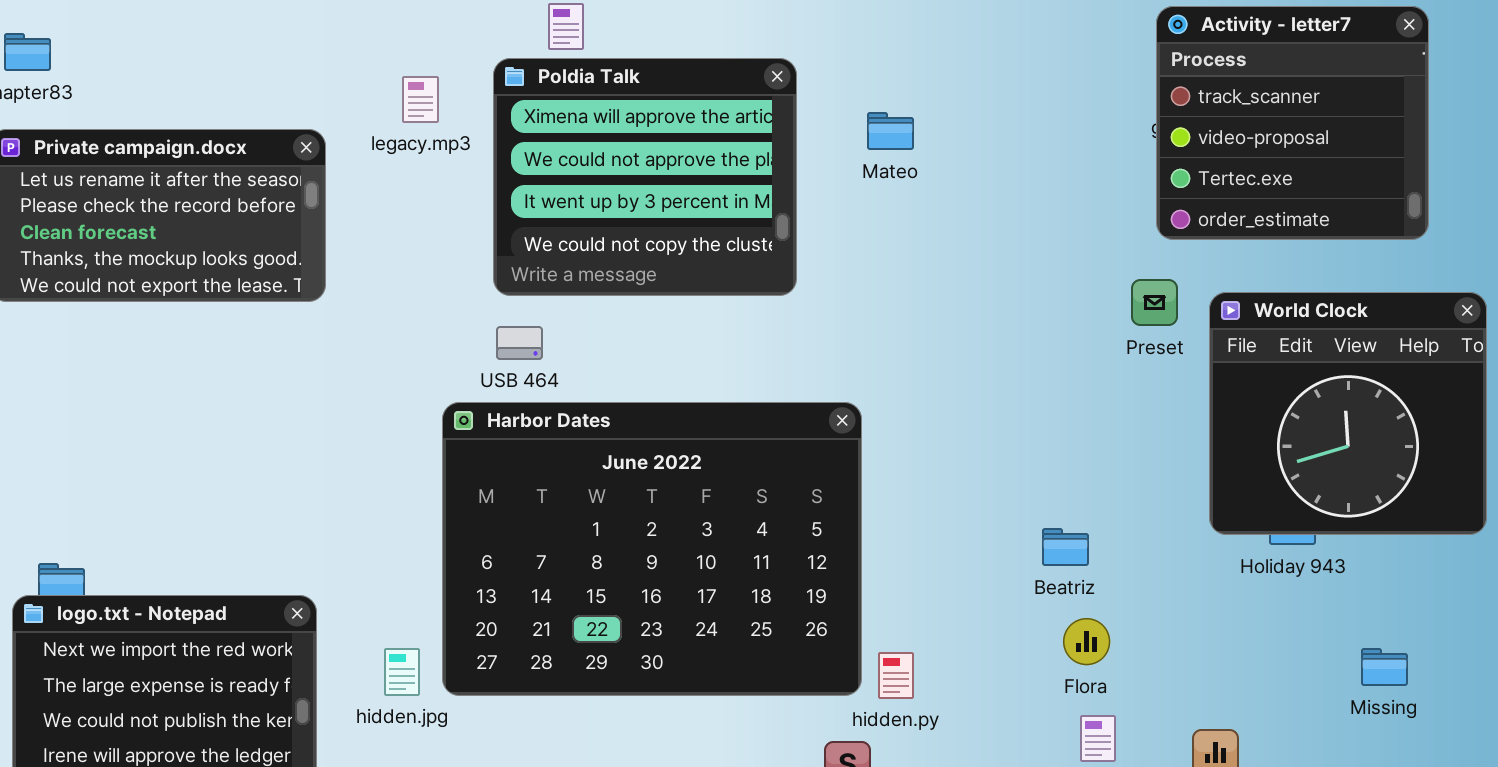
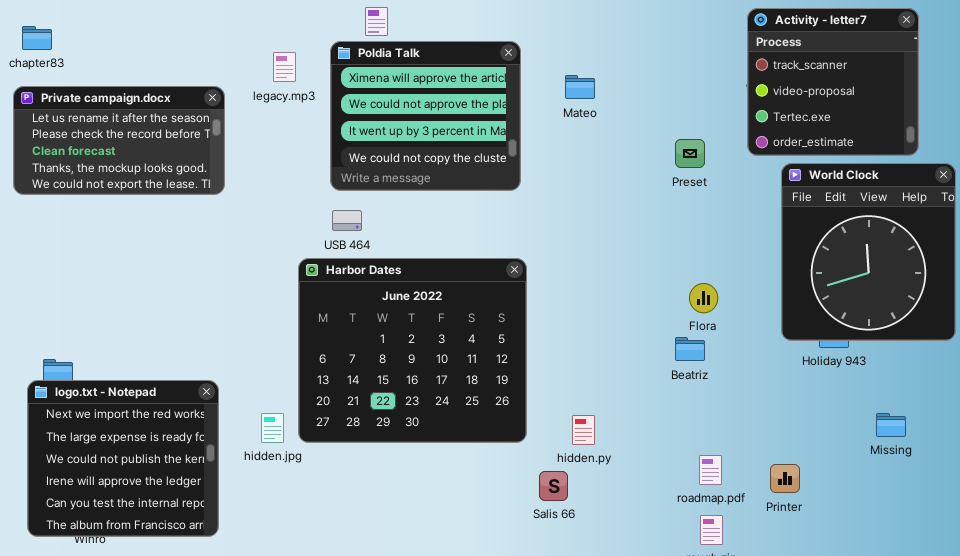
Preset: [1131,279,1178,326] -> [675,139,705,168], moved
World Clock: [1209,292,1487,535] -> [781,163,956,341], resized
Harbor Dates: [442,402,862,696] -> [298,258,527,443], resized
Flora: [1063,618,1110,665] -> [689,283,718,313], moved

